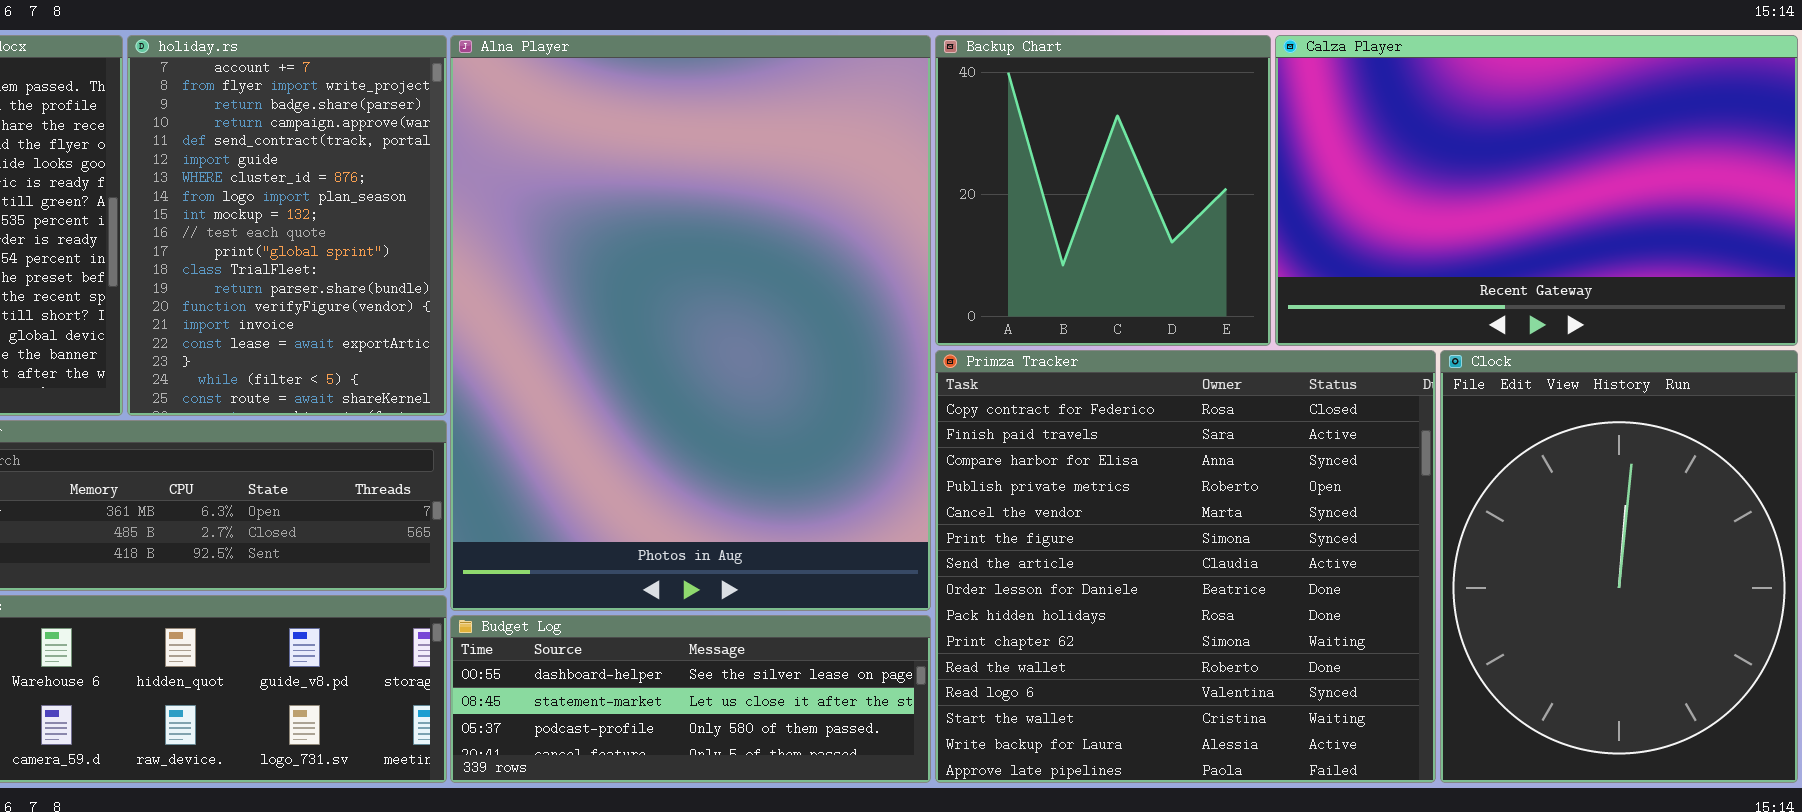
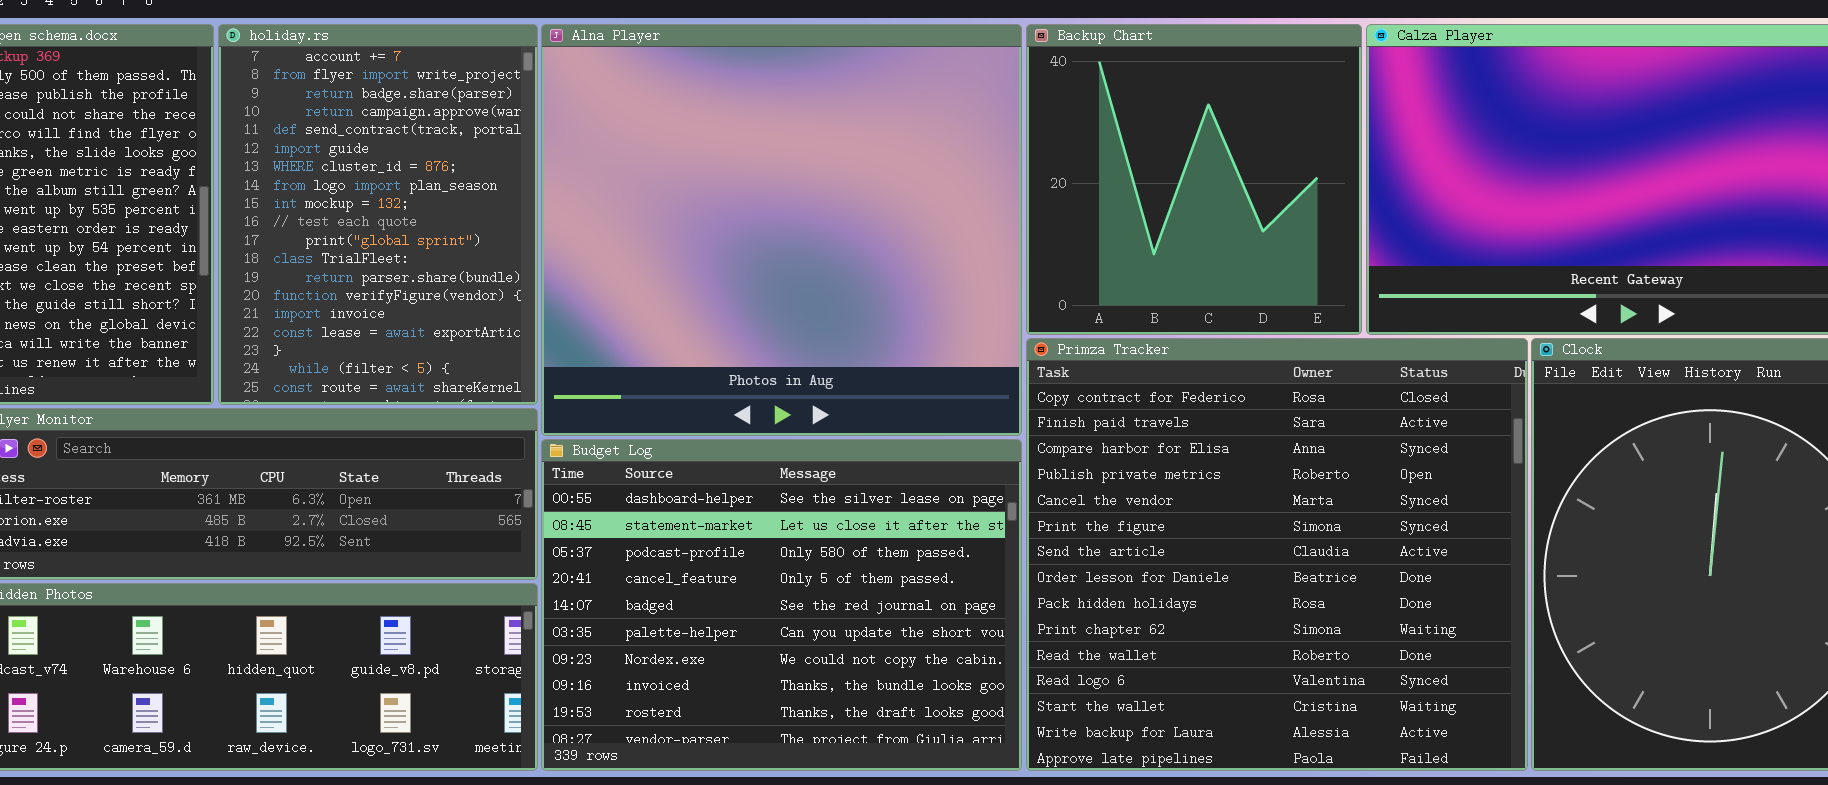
Alna Player: [450,35,931,611] -> [541,24,1022,436], resized
Budget Log: [450,615,931,783] -> [541,439,1022,771], resized

